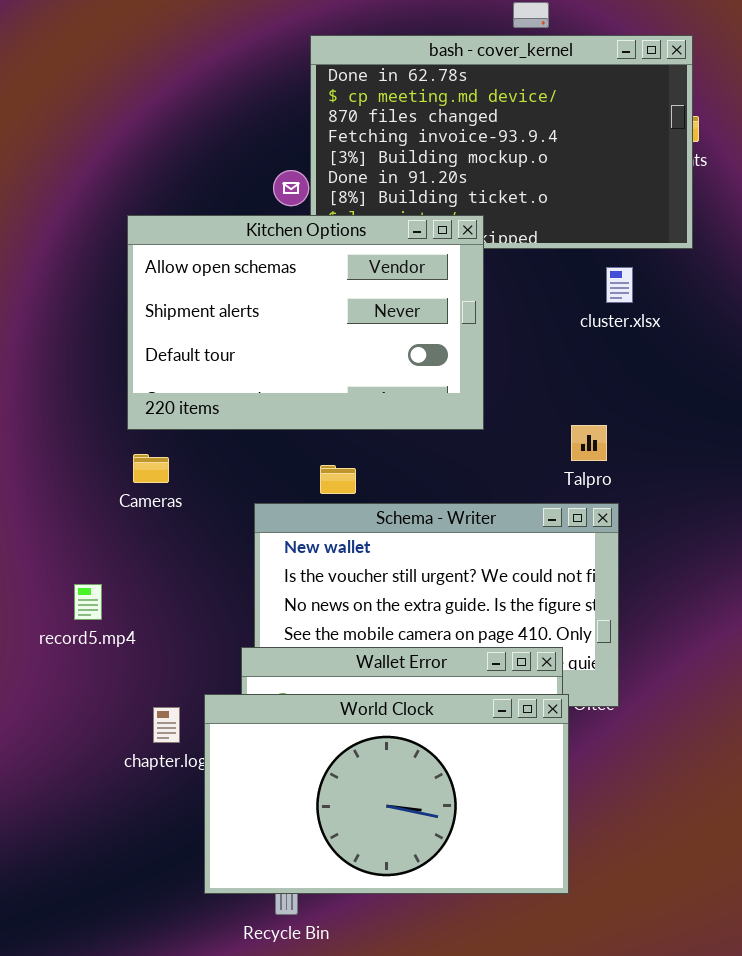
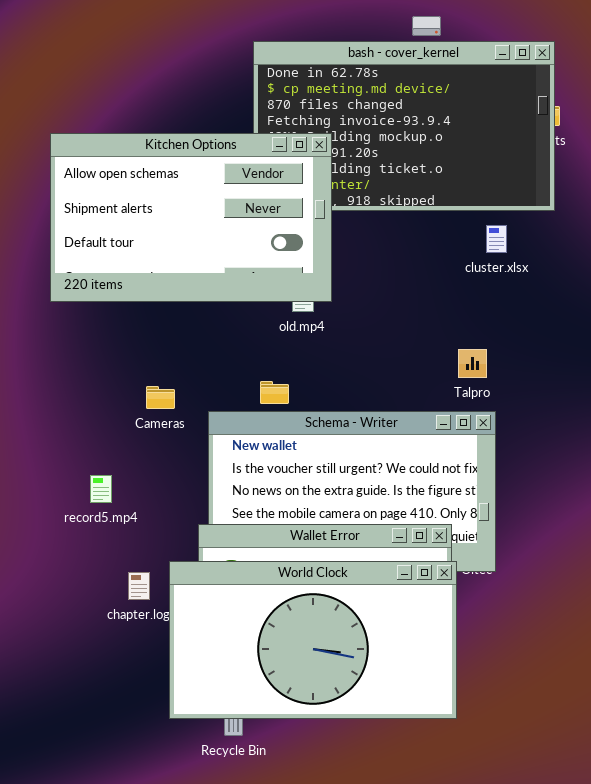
Kitchen Options: [127,215,484,430] -> [50,133,332,302], moved
Cameras: [133,454,169,483] -> [146,386,175,409], moved
record5.mp4: [74,584,102,620] -> [90,475,112,503], moved

